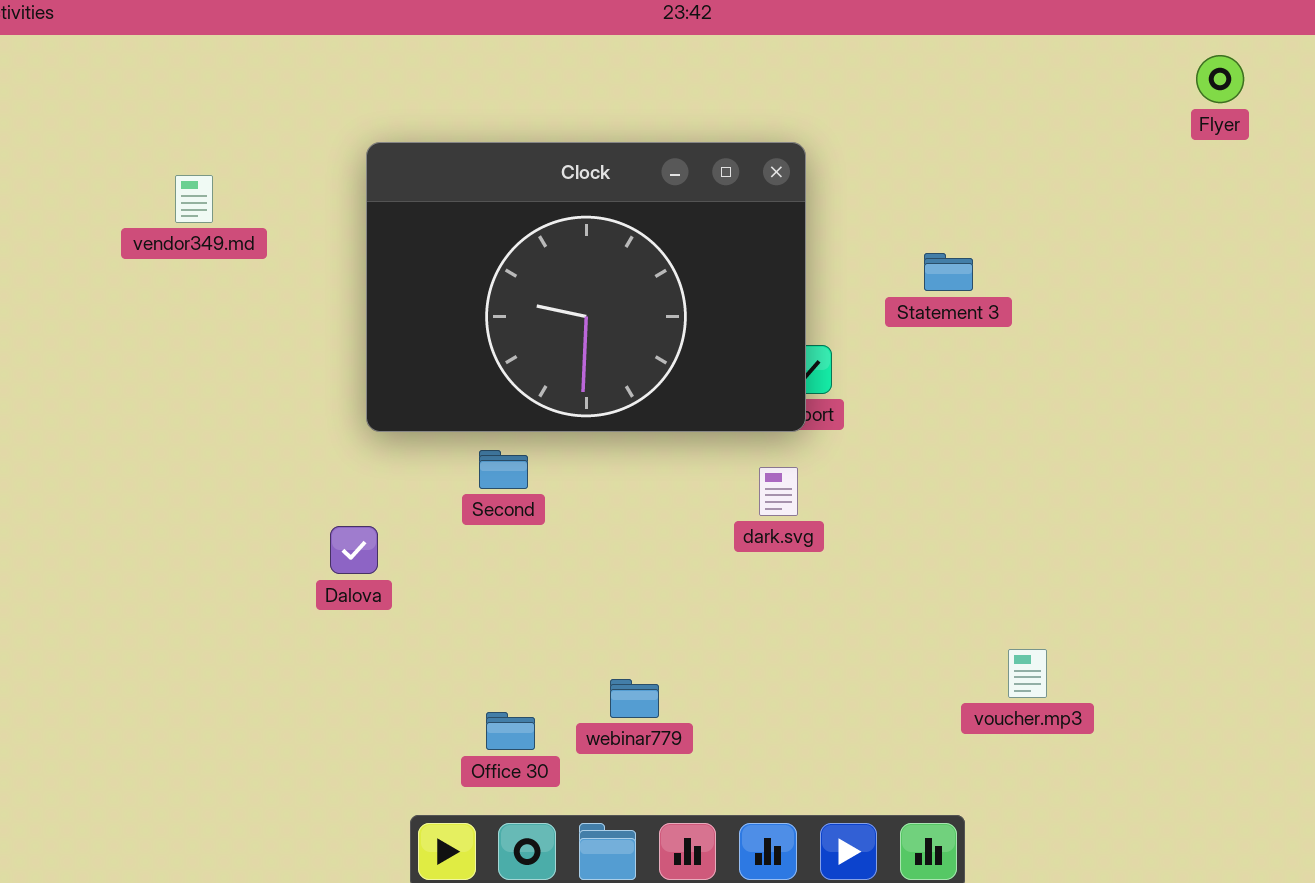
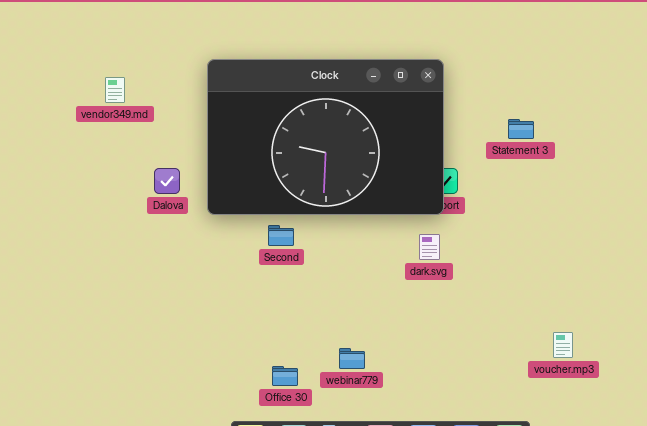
Dalova: [330,526,378,574] -> [154,168,180,194], moved

